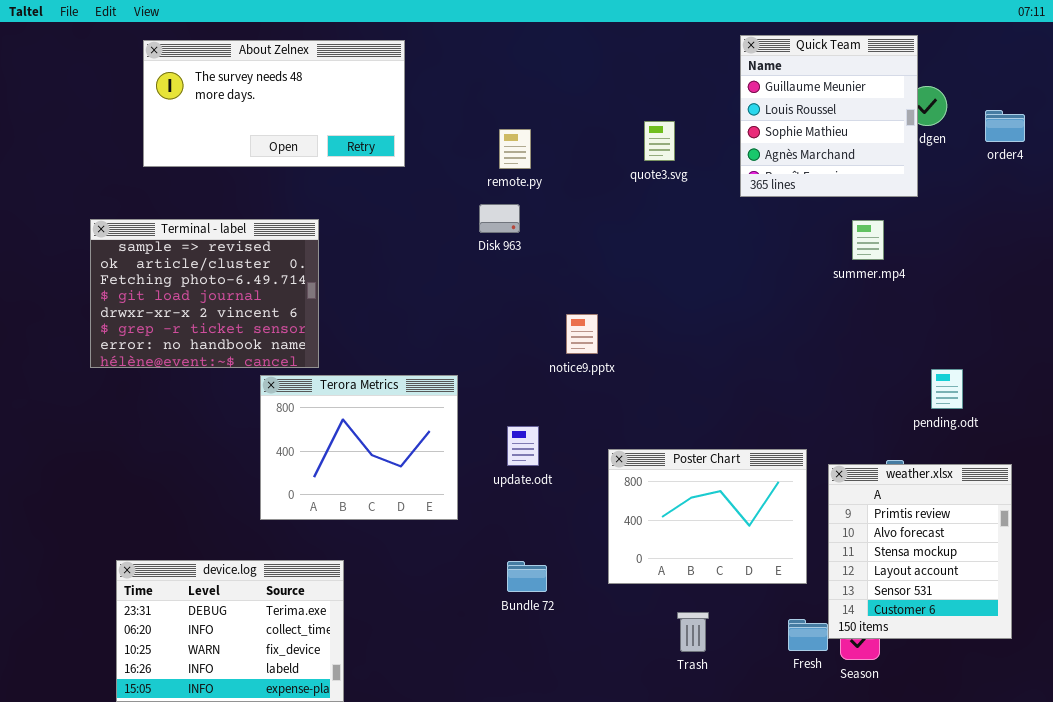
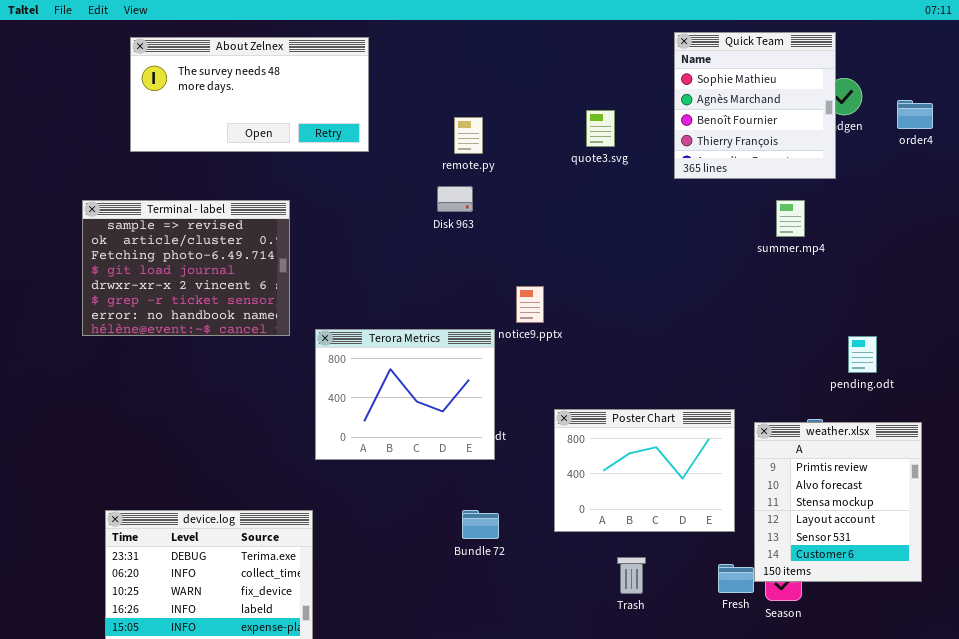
Quick Team: [740,35,918,197] -> [674,32,836,179], scrolled down 2 rows
Terora Metrics: [260,375,458,520] -> [315,329,495,460], moved

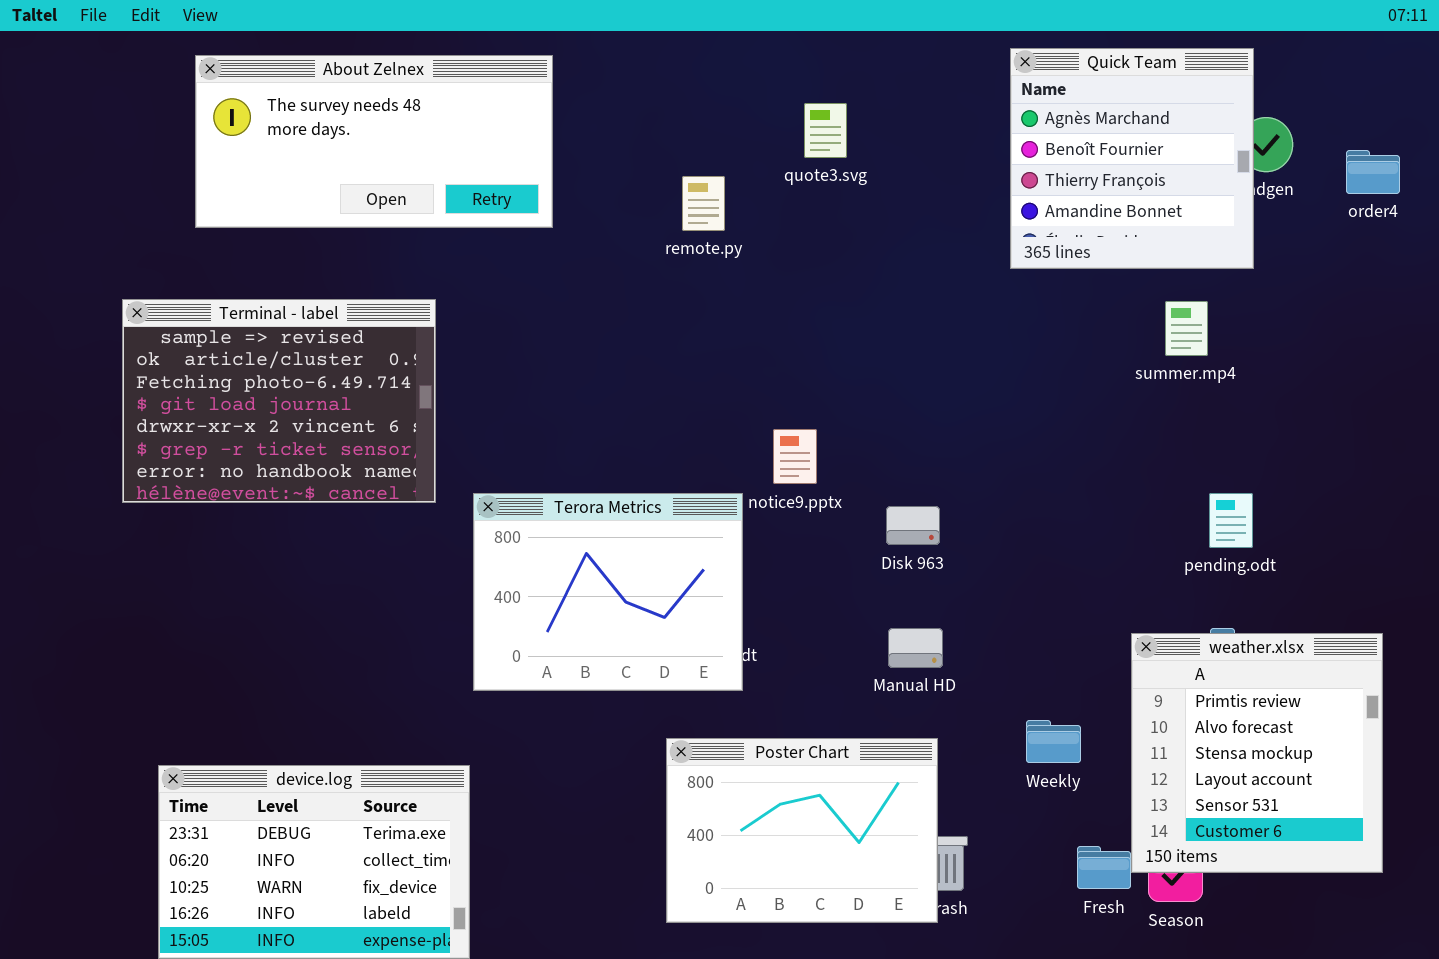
Quick Team: [674,32,836,179] -> [1010,48,1254,269], scrolled down 1 row
quote3.svg: [586,110,615,147] -> [804,103,847,158], moved
Disk 963: [437,186,473,212] -> [886,506,940,545], moved
pending.odt: [848,336,877,373] -> [1209,493,1253,548], moved
Poster Chart: [554,409,735,532] -> [666,738,938,923], moved

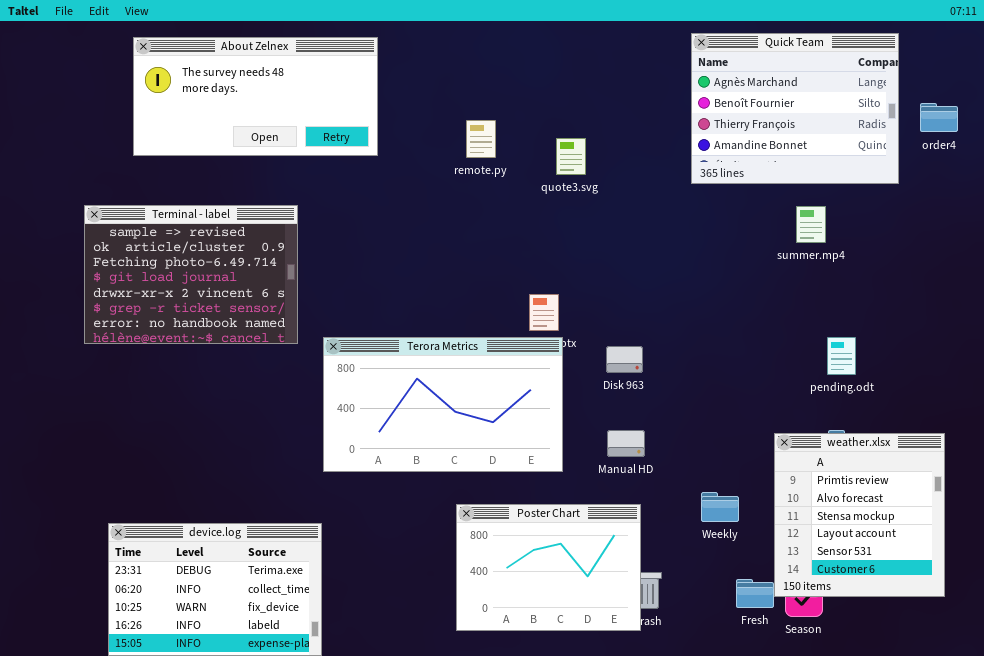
Quick Team: [1010,48,1254,269] -> [691,33,899,184], resized
quote3.svg: [804,103,847,158] -> [556,138,586,175], moved
Terora Metrics: [473,493,743,691] -> [323,337,563,472], resized

